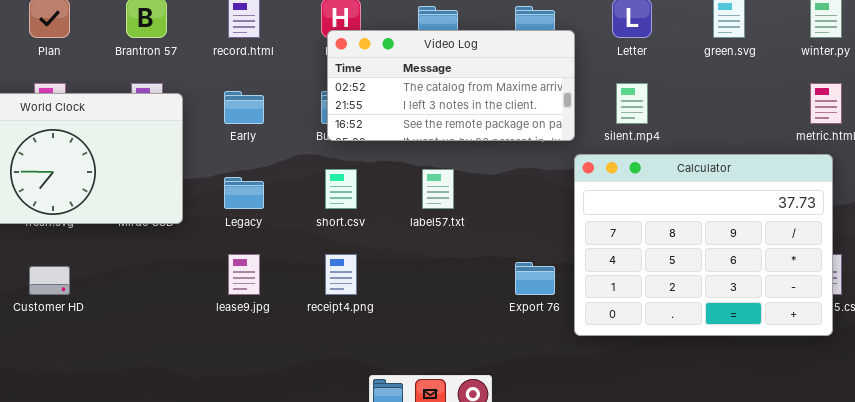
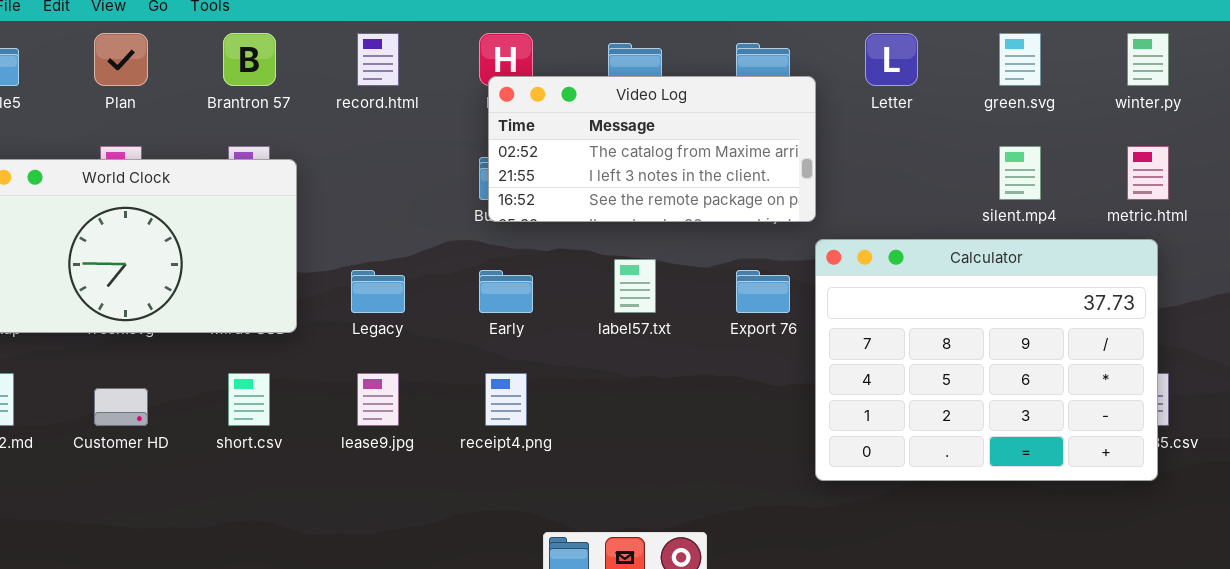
silent.mp4: [616,83,648,124] -> [999,146,1041,200], moved
Early: [224,91,264,124] -> [479,270,533,313], moved
short.csv: [325,169,357,209] -> [228,373,270,426], moved
Export 76: [515,262,555,295] -> [736,270,790,313], moved

